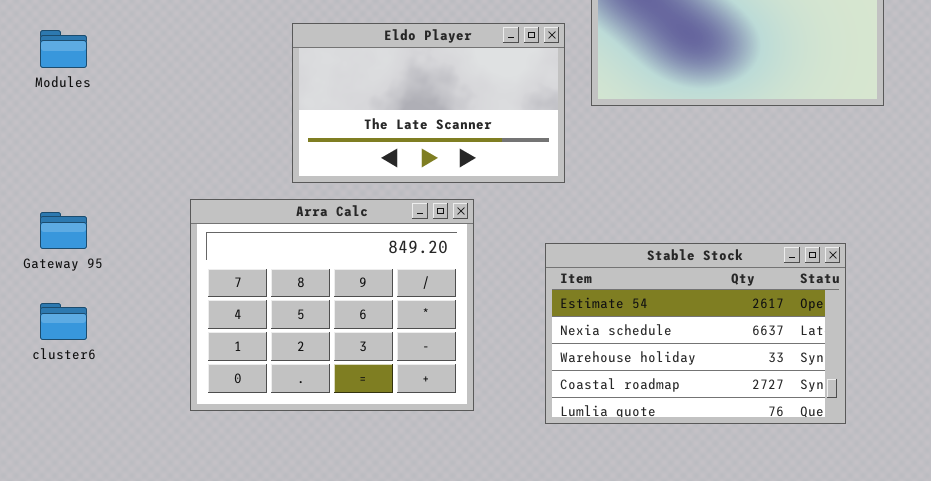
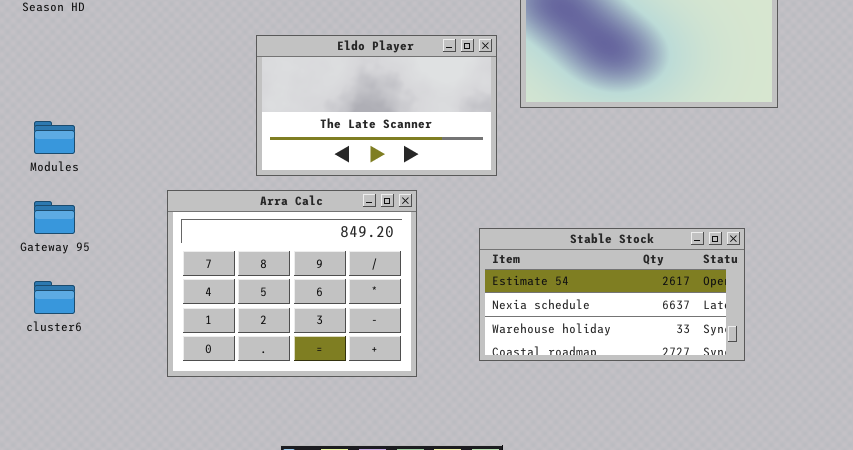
Modules: [40,30,87,68] -> [34,121,75,154], moved
Stable Stock: [545,243,846,424] -> [479,228,745,361], resized

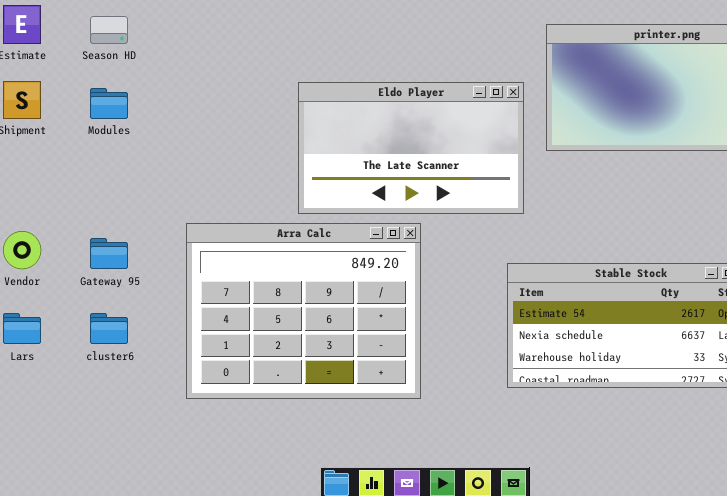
Modules: [34,121,75,154] -> [90,88,128,119], moved
Arra Calc: [167,190,417,377] -> [186,223,421,399], moved

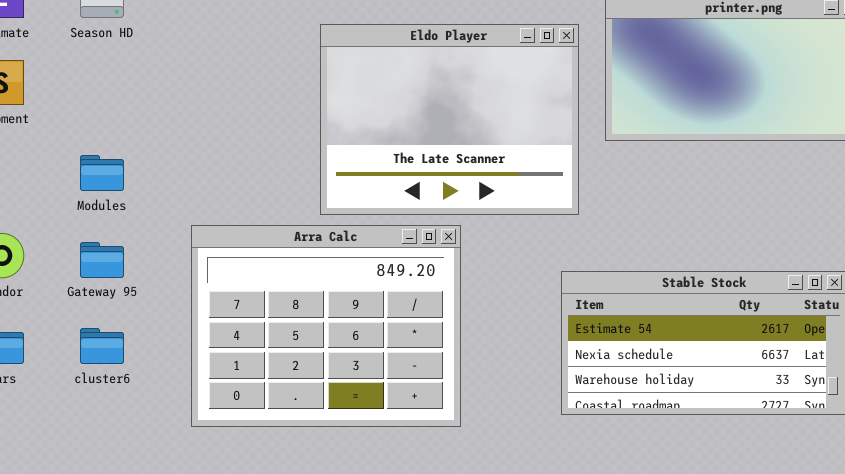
Eldo Player: [298,82,524,214] -> [320,24,579,215], resized
Modules: [90,88,128,119] -> [80,155,124,191], moved

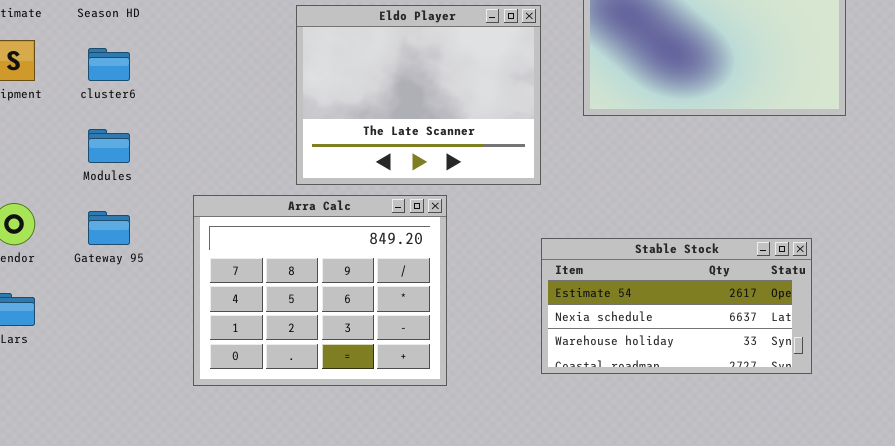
Eldo Player: [320,24,579,215] -> [296,5,541,185], moved
cluster6: [80,328,124,364] -> [88,48,130,81], moved

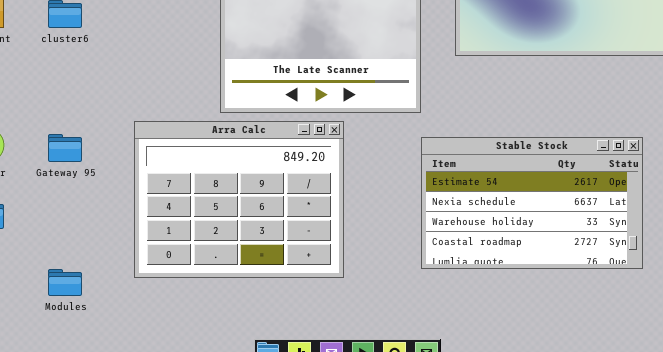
Modules: [88,129,130,163] -> [48,269,82,296], moved
Stable Stock: [541,238,812,374] -> [421,137,643,269], resized

